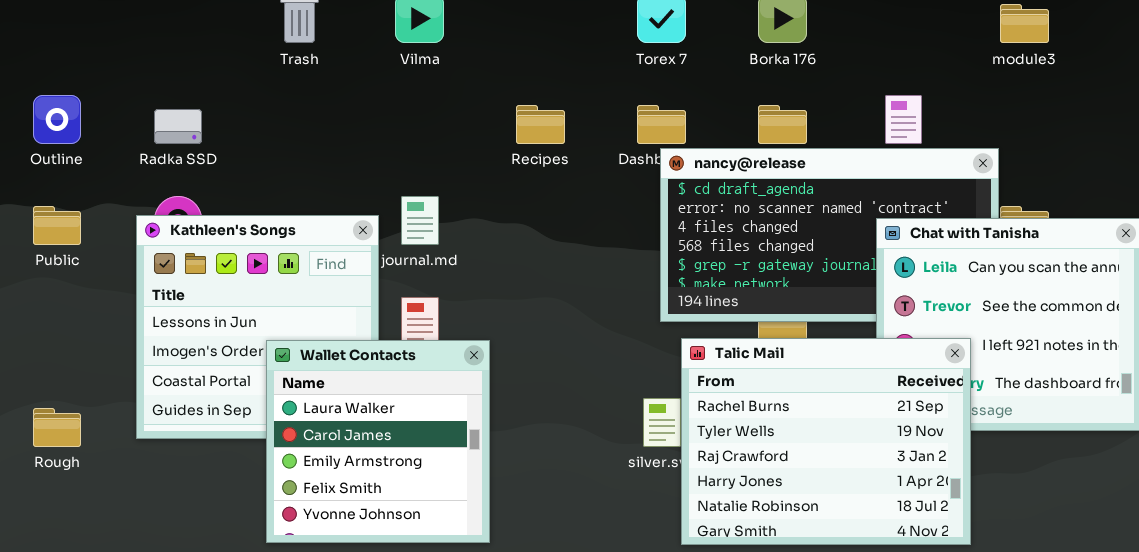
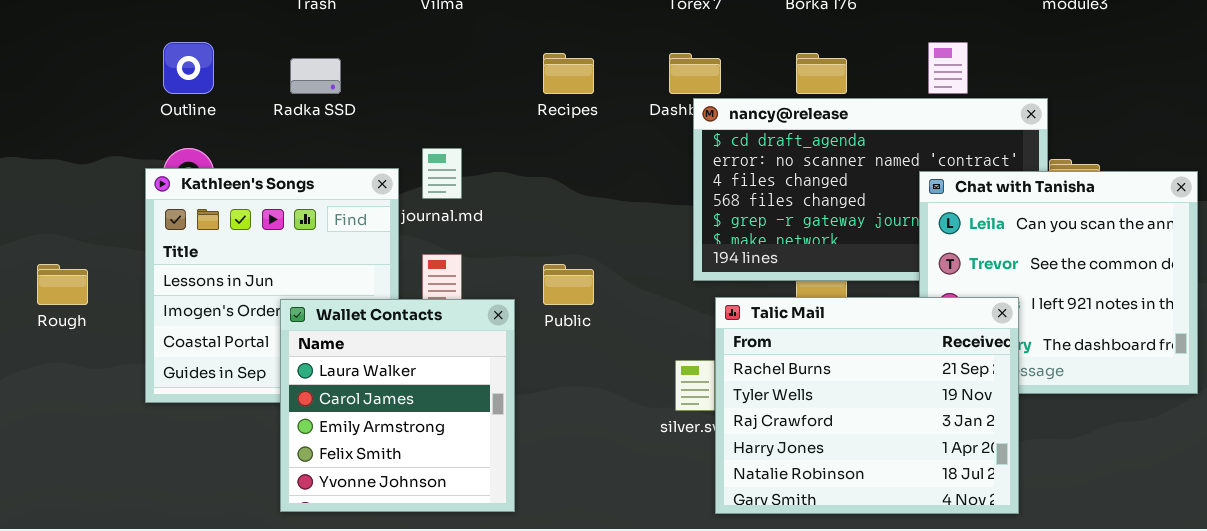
Outline: [33,95,81,144] -> [163,42,214,94], moved
Radka SSD: [154,109,202,144] -> [290,58,341,94], moved
Public: [33,206,81,245] -> [543,264,594,305], moved
Rough: [33,408,81,447] -> [37,264,88,305], moved

